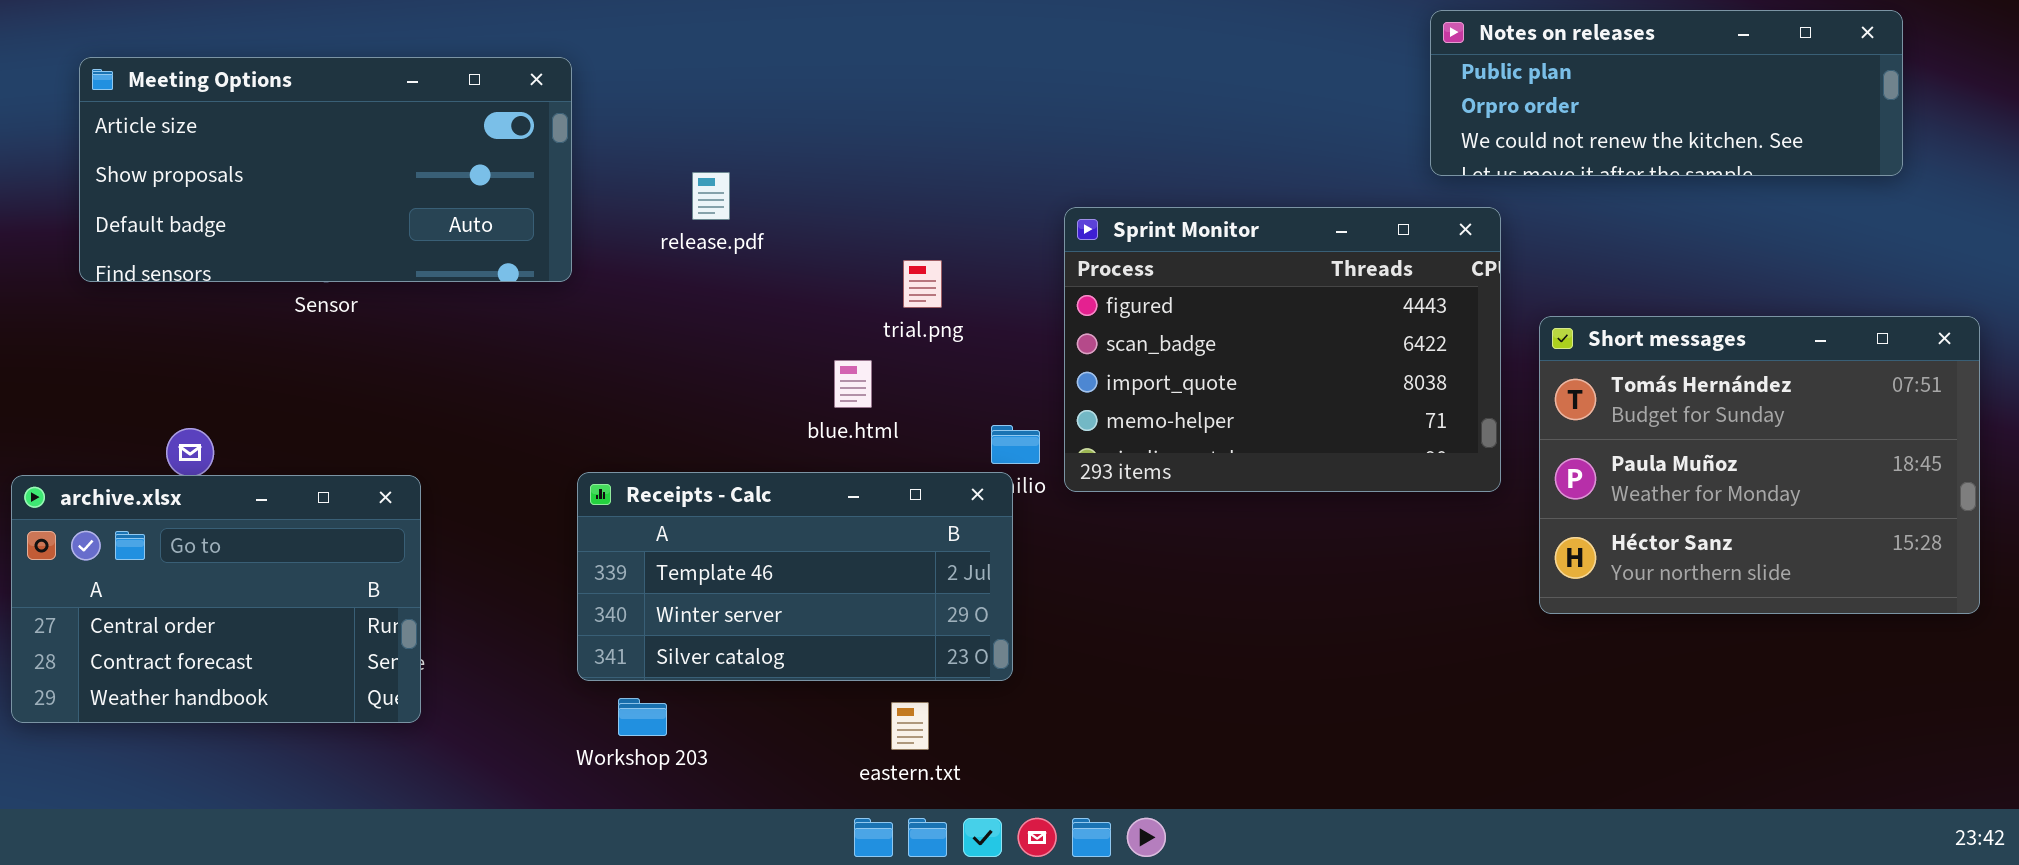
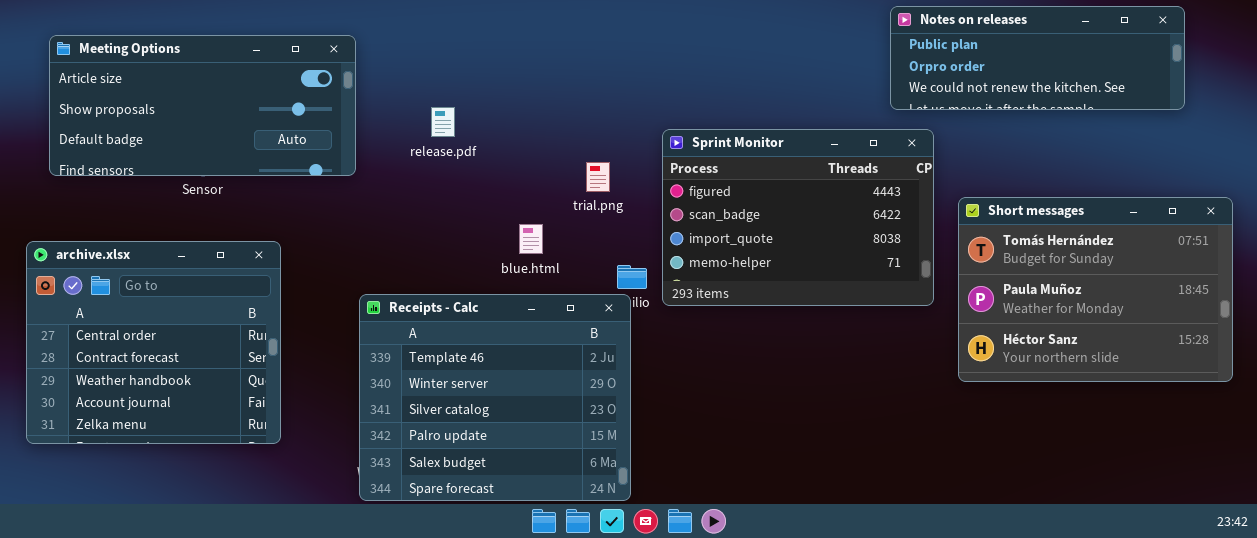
trial.png: [903,260,942,308] -> [586,162,610,192], moved
Receipts - Calc: [577,472,1013,681] -> [359,294,631,501], resized
archive.xlsx: [11,475,421,723] -> [26,241,281,444], moved, resized

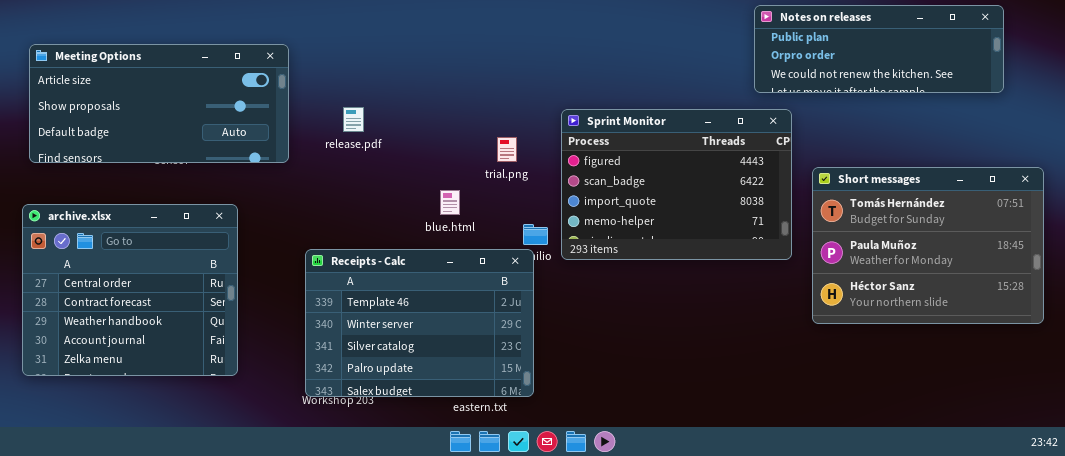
Meeting Options: [49,35,356,176] -> [29,44,289,163], moved
release.pdf: [431,107,455,137] -> [343,107,364,132], moved
Receipts - Calc: [359,294,631,501] -> [305,249,534,397], resized

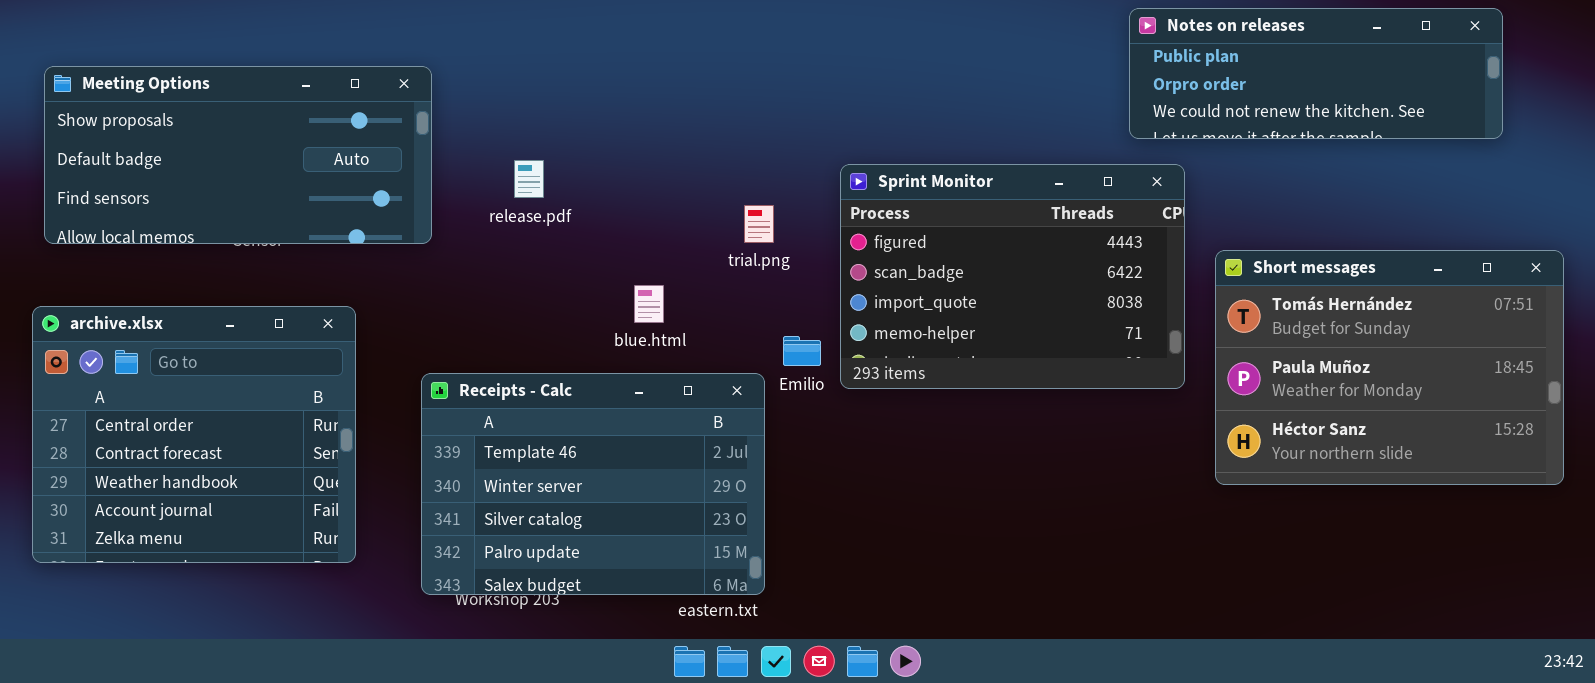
Meeting Options: [29,44,289,163] -> [44,66,432,244], scrolled down 1 row
blue.html: [440,190,460,215] -> [634,285,664,323], moved
Receipts - Calc: [305,249,534,397] -> [421,373,765,595], moved

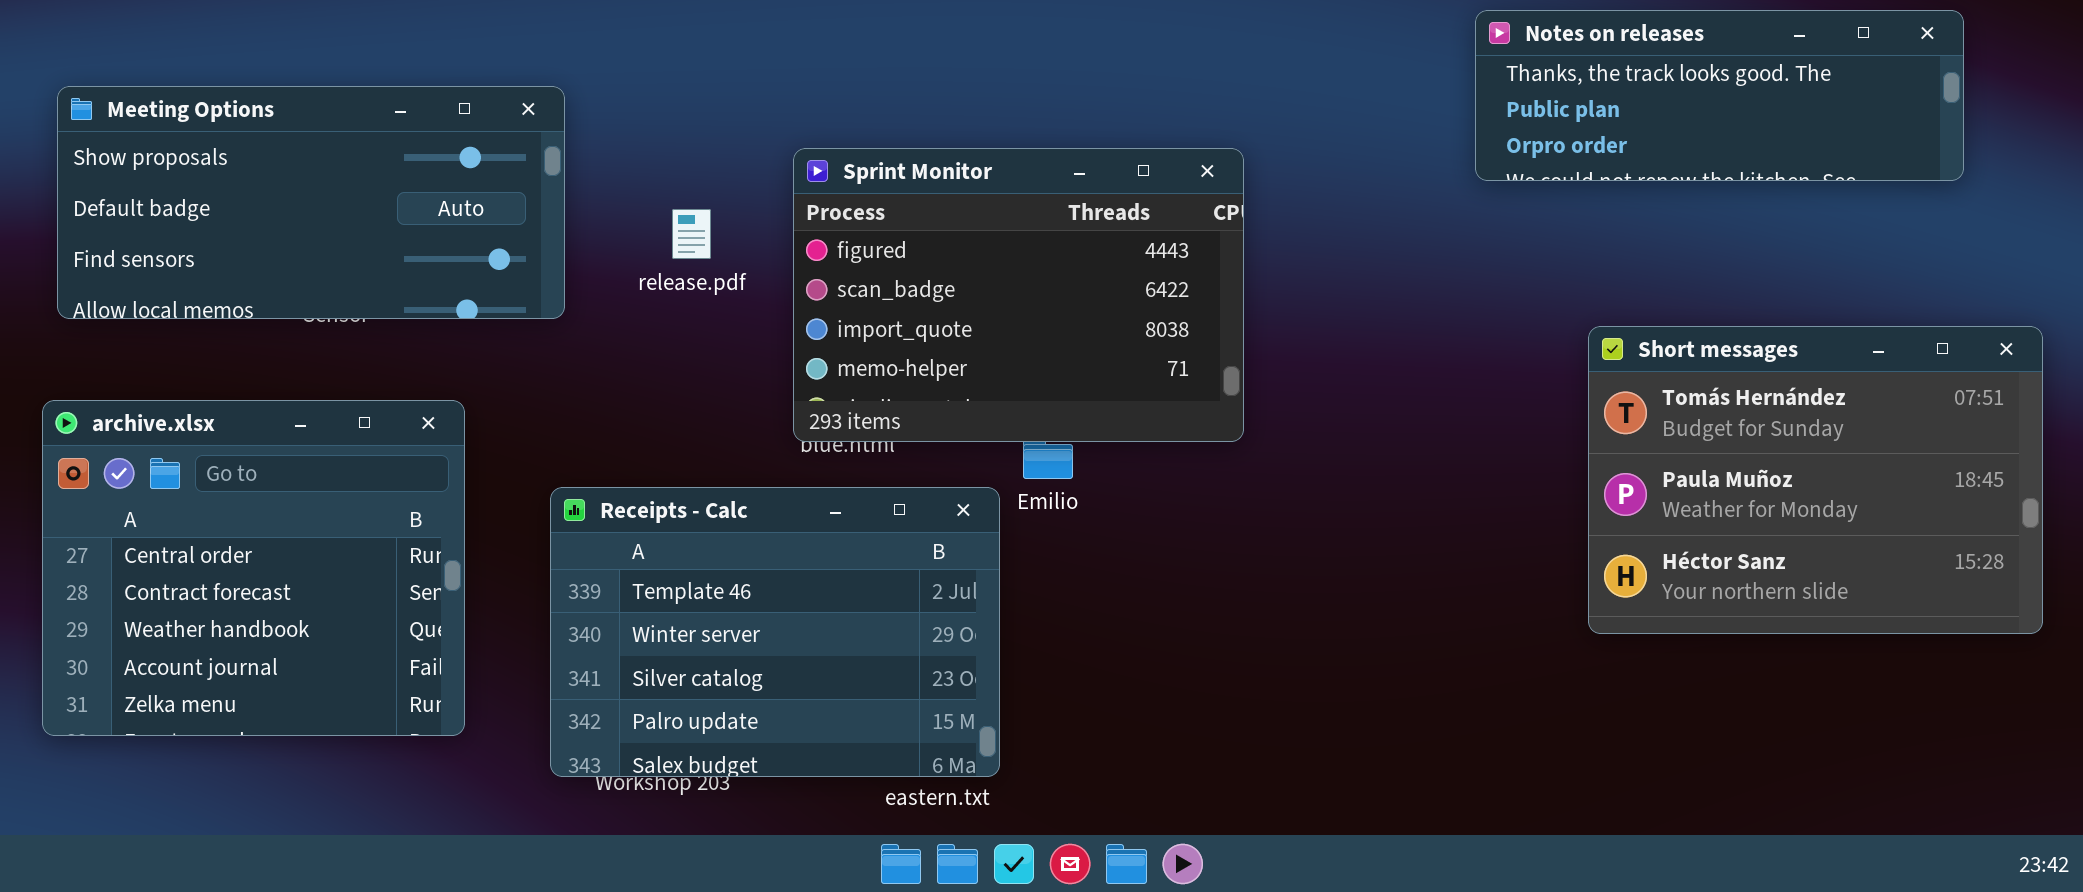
Notes on releases: [1129,8,1503,139] -> [1475,10,1964,181], scrolled up 1 row
Sprint Monitor: [840,164,1185,389] -> [793,148,1244,442], moved

